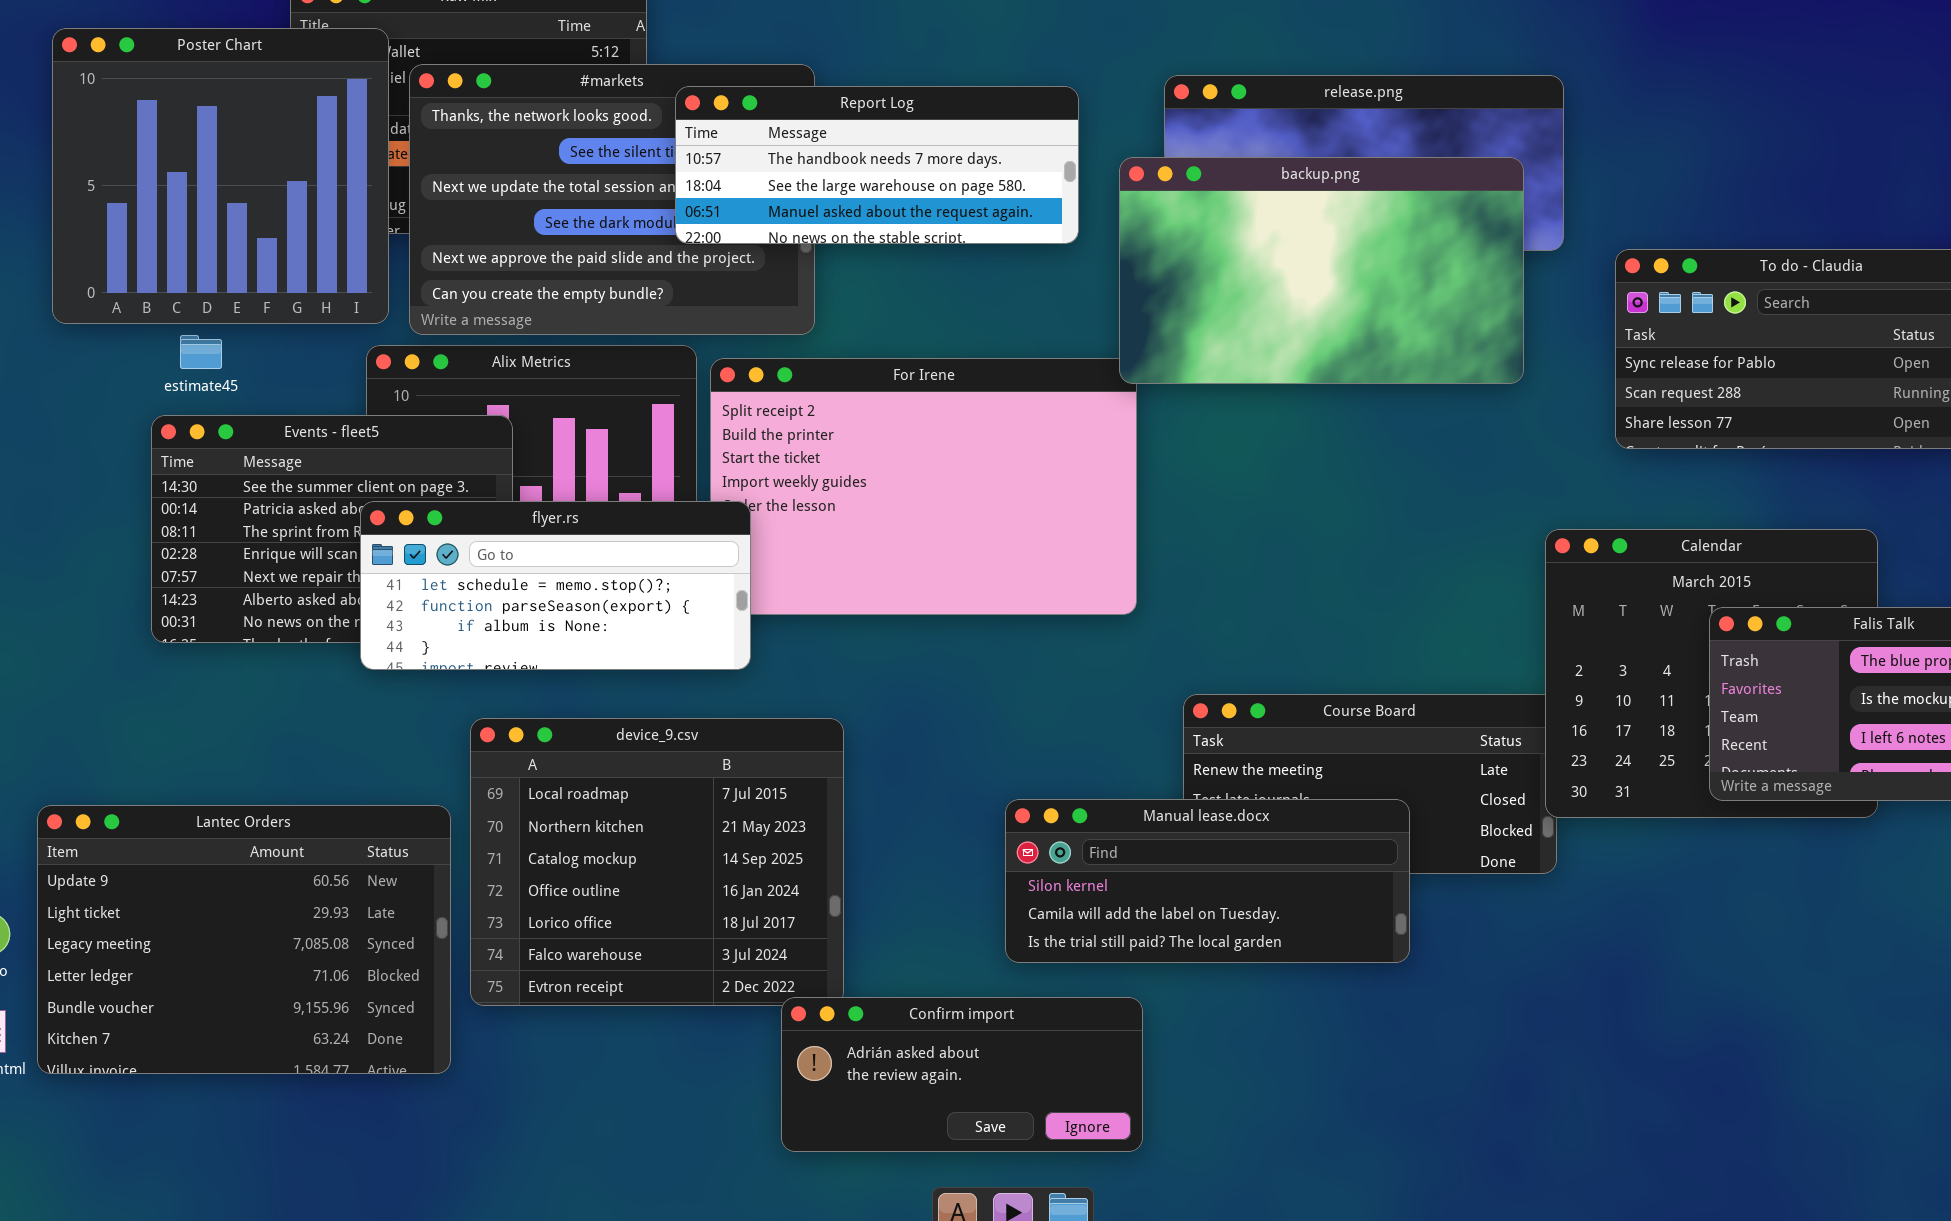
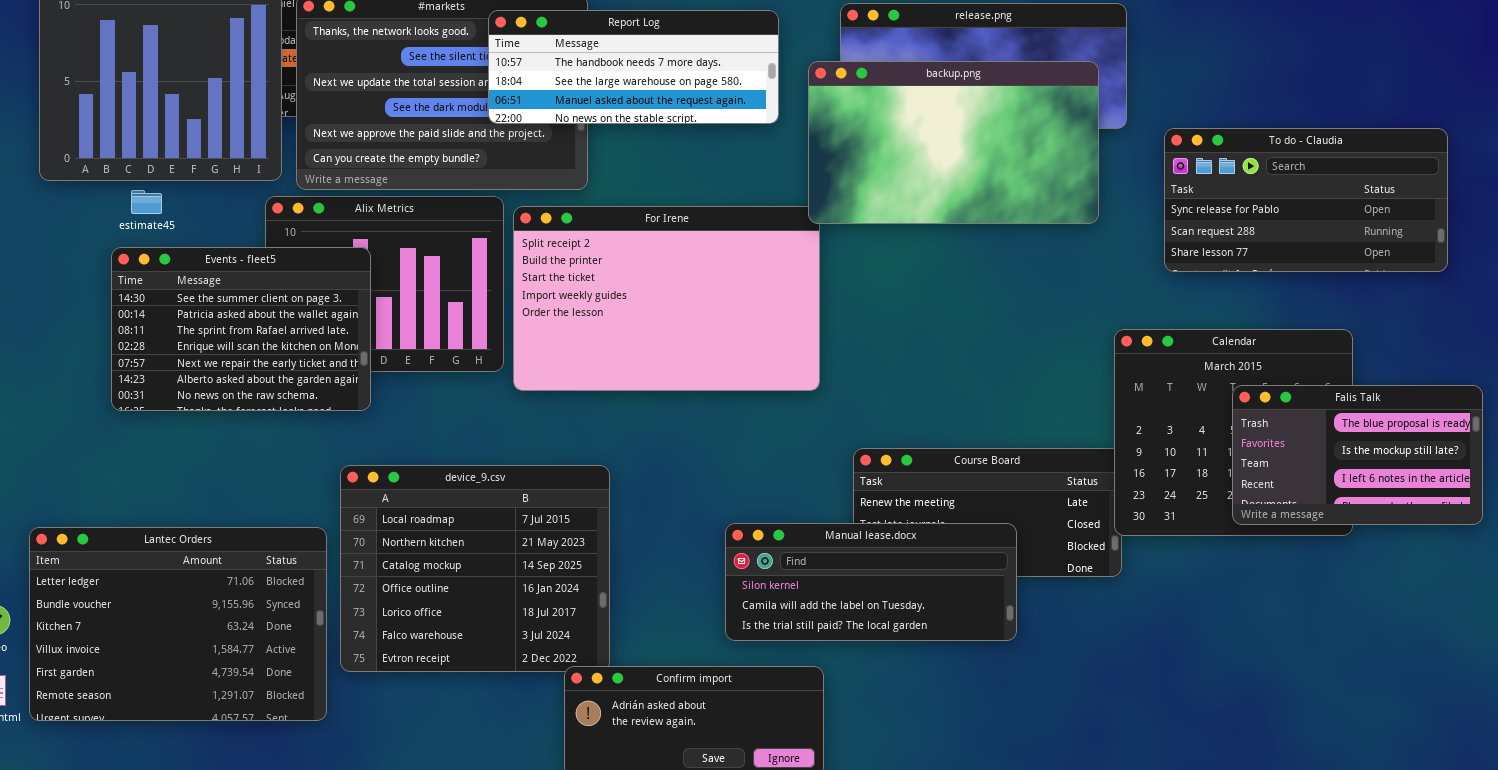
flyer.rs: [360,501,751,670] -> none, closed
Lantec Orders: [37,805,451,1074] -> [29,527,327,721], scrolled down 3 rows

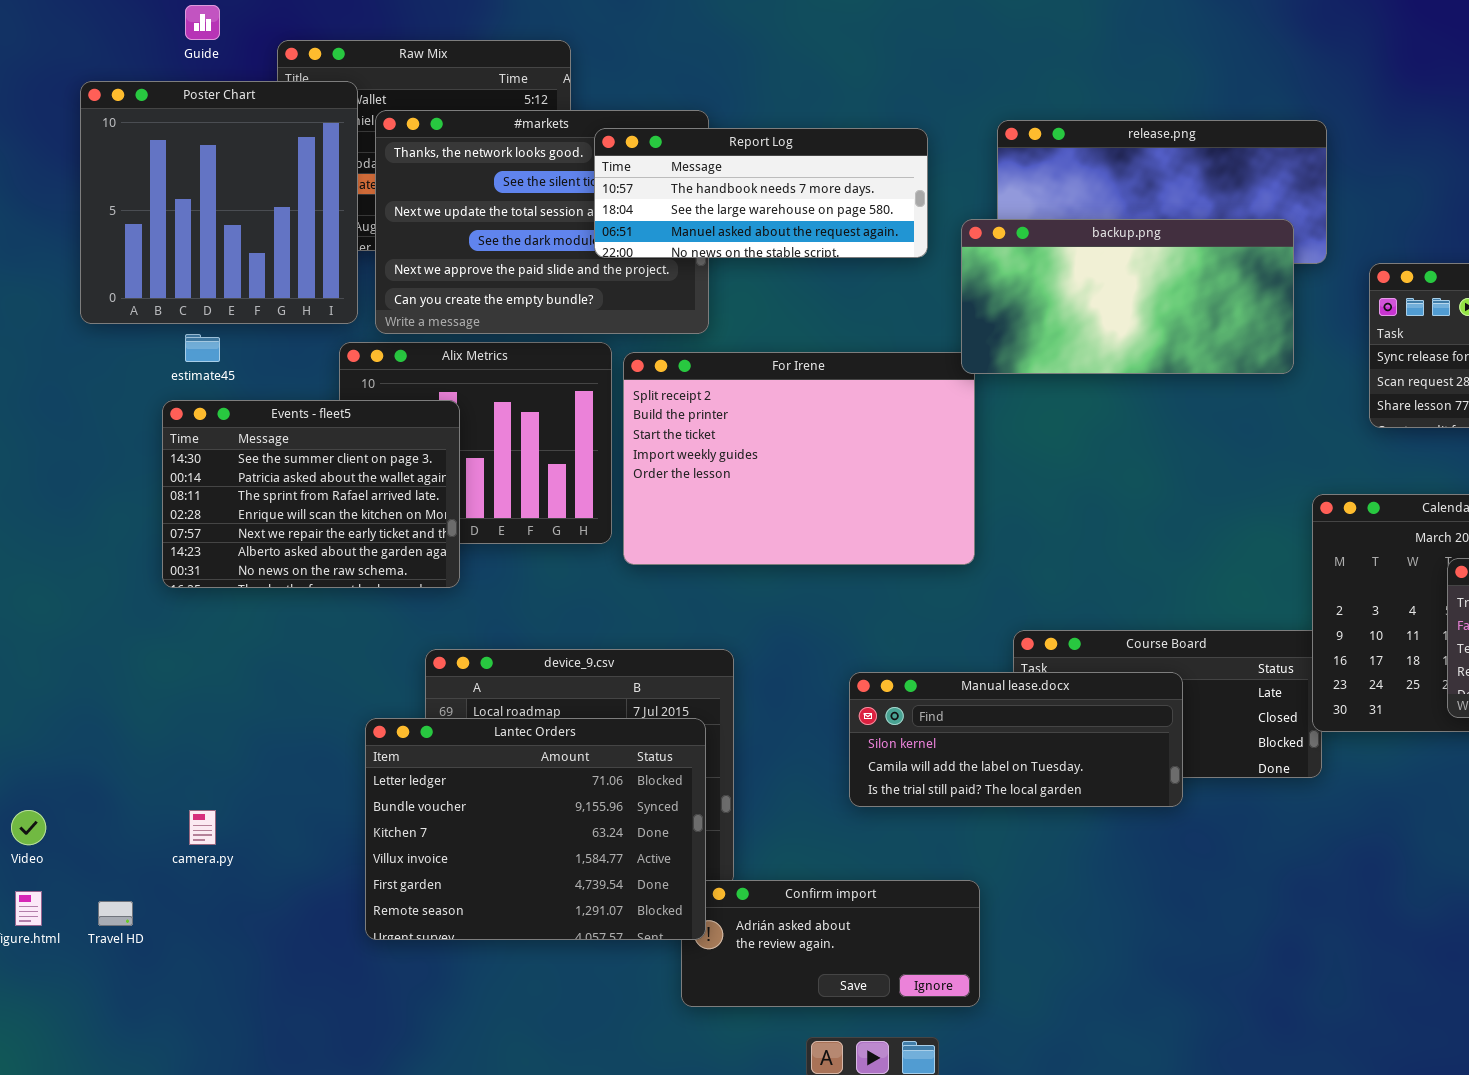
backup.png: [808,61,1099,224] -> [961,219,1294,374], resized
Manual lease.docx: [725,523,1017,641] -> [849,672,1183,807], moved
Lantec Orders: [29,527,327,721] -> [365,718,706,940], moved

